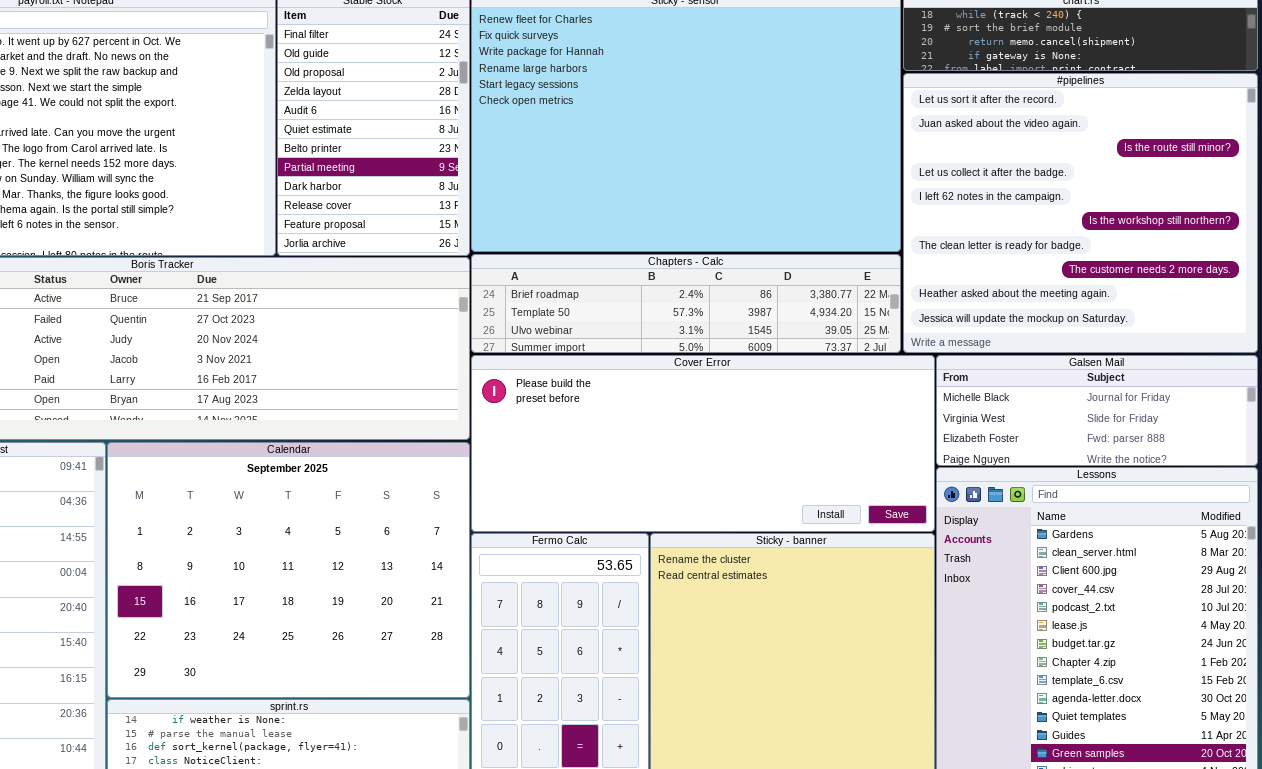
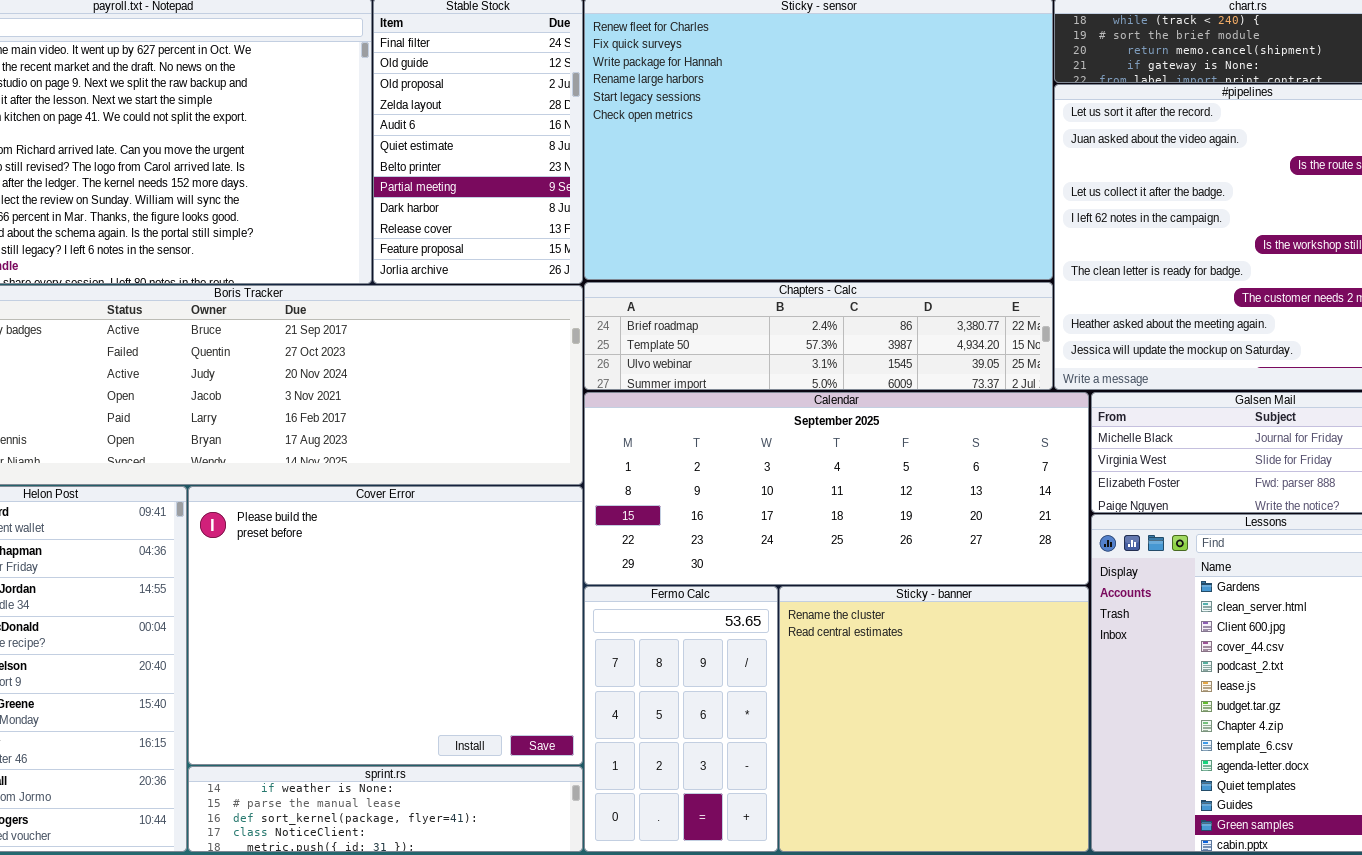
Cover Error: [471,355,935,532] -> [188,486,583,765], moved, resized
Calendar: [107,442,470,698] -> [584,392,1089,585], moved, resized

